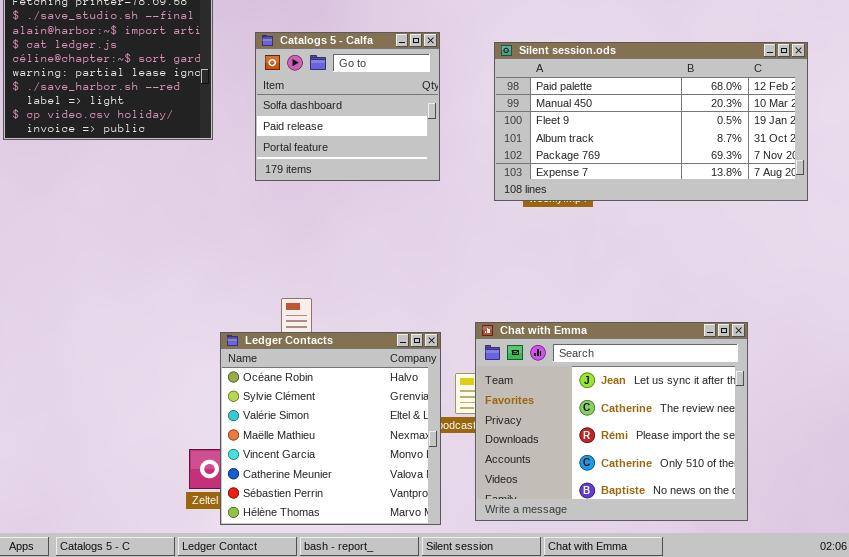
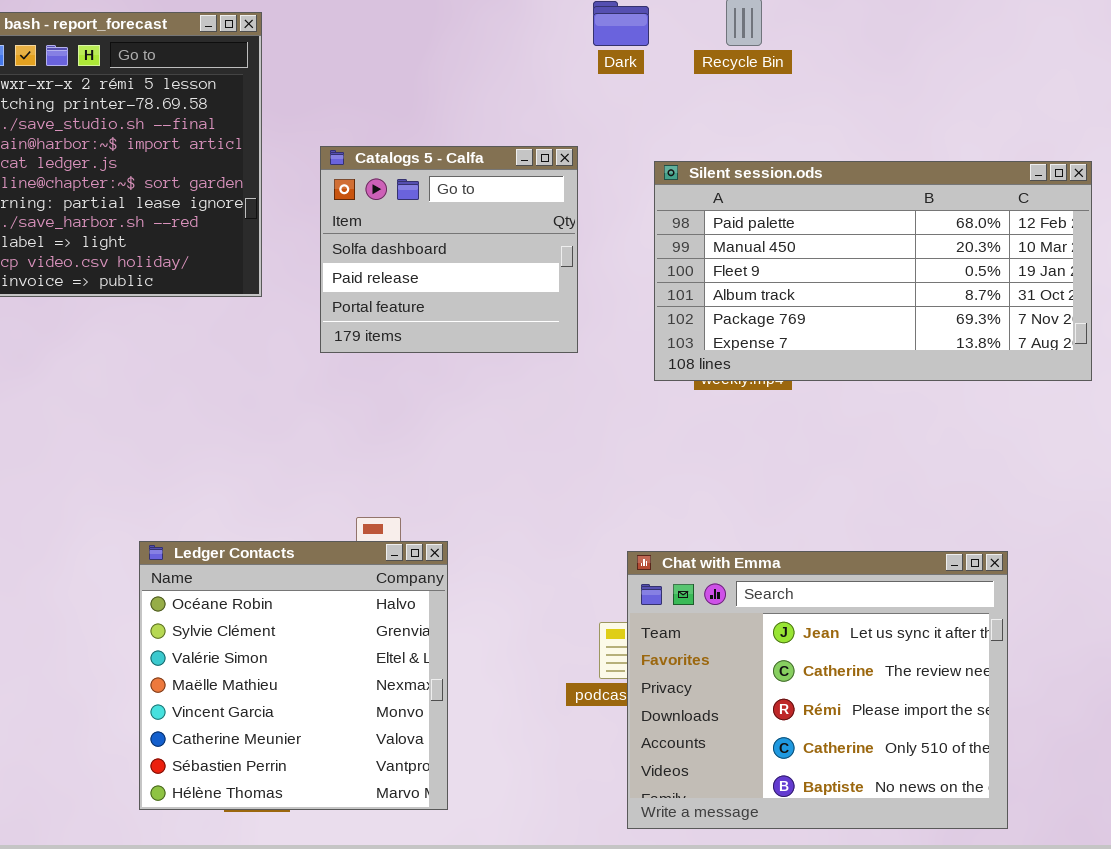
Ledger Contacts: [220,332,441,525] -> [139,541,448,810], moved

